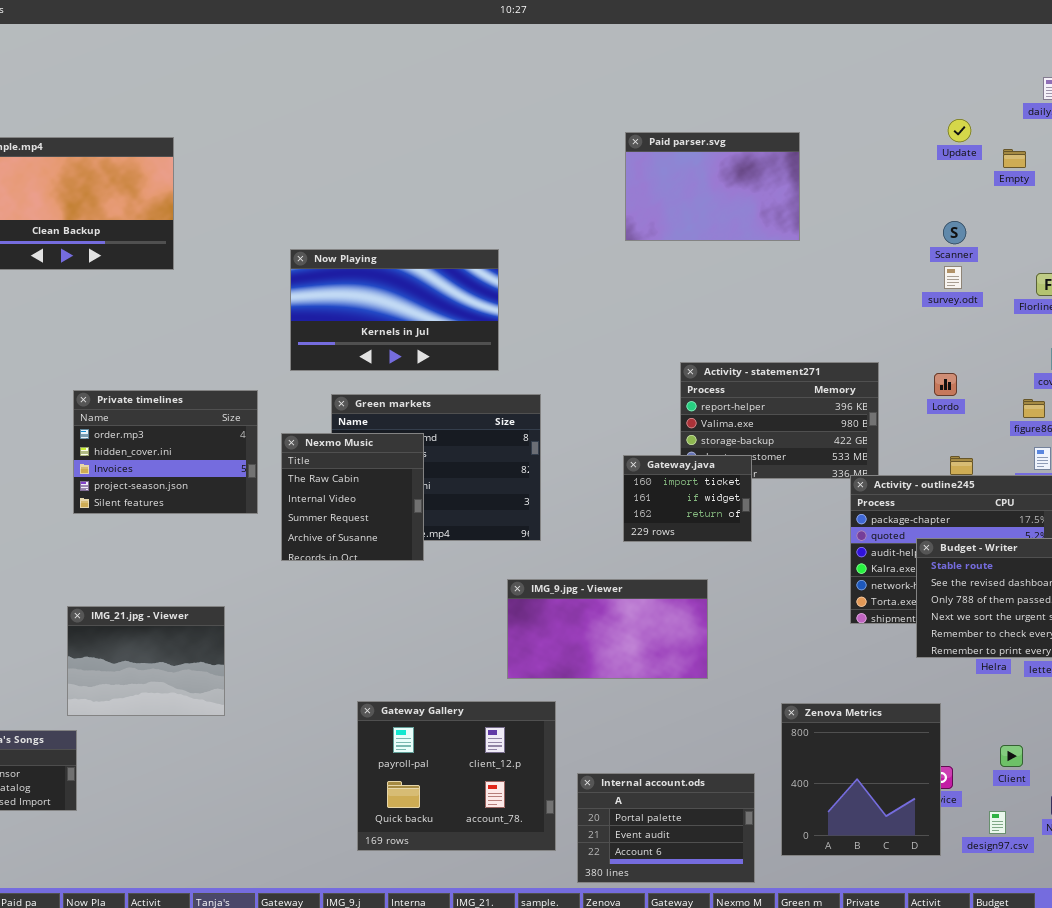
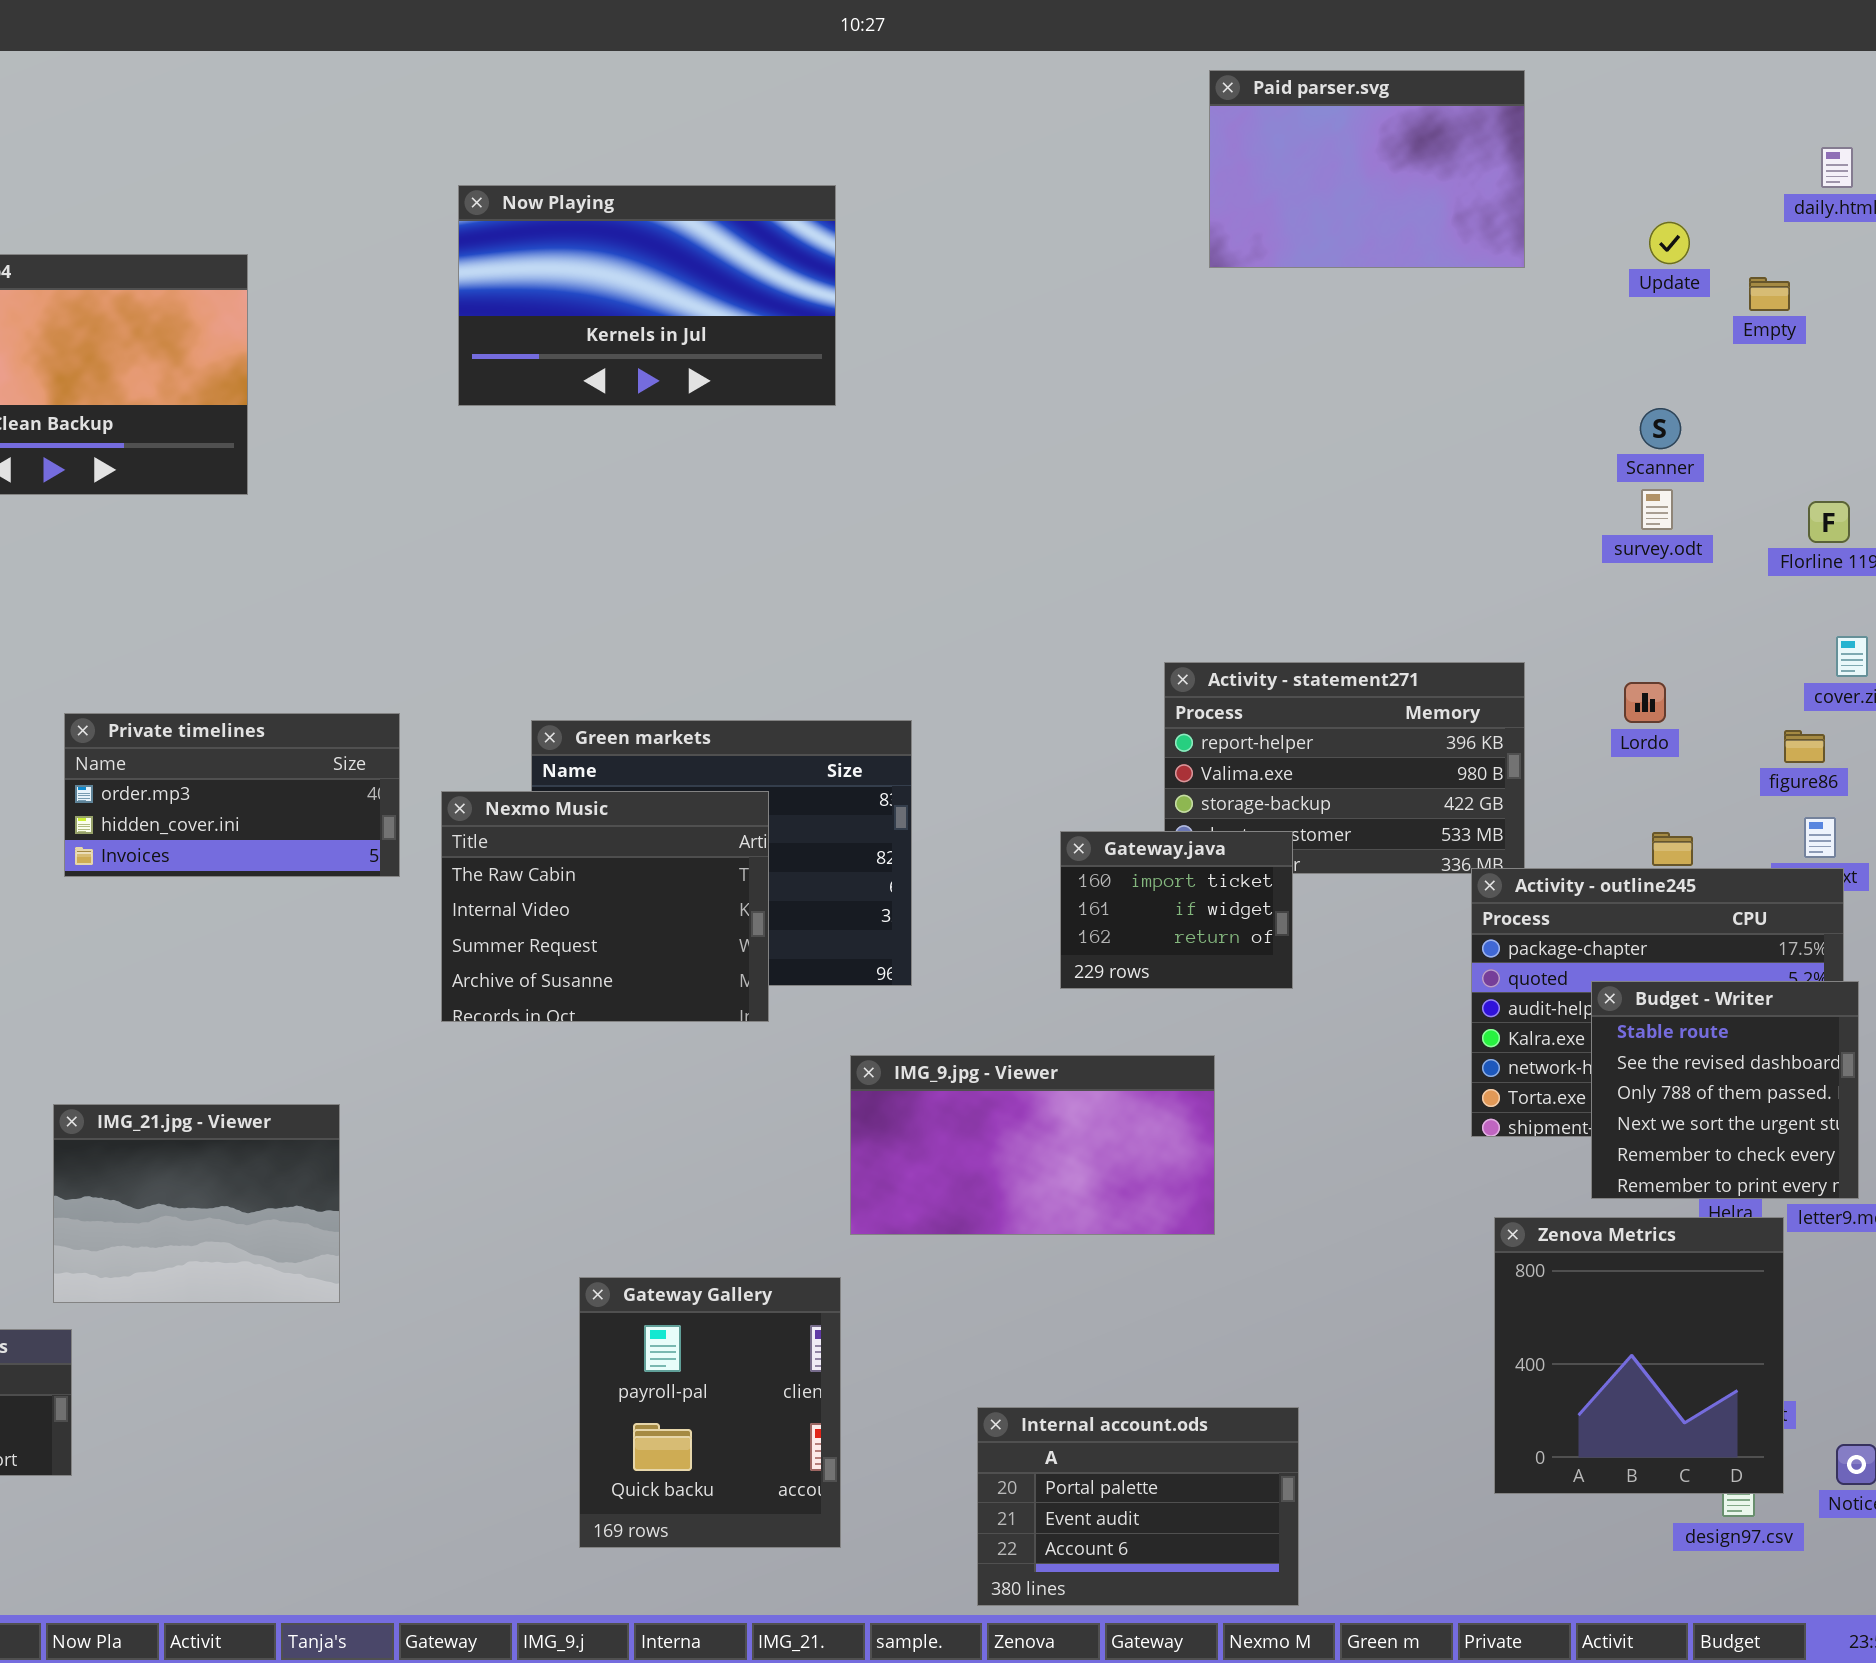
Paid parser.svg: [625,132,800,241] -> [1209,70,1525,268], moved
Now Playing: [290,249,499,371] -> [458,185,836,406], moved
Private timelines: [73,390,258,514] -> [64,713,400,877], resized
Nexmo Music: [281,433,424,561] -> [441,791,769,1022], resized
Gateway Gallery: [357,701,556,851] -> [579,1277,841,1548], resized
Zenova Metrics: [781,703,941,856] -> [1494,1217,1784,1494], moved

